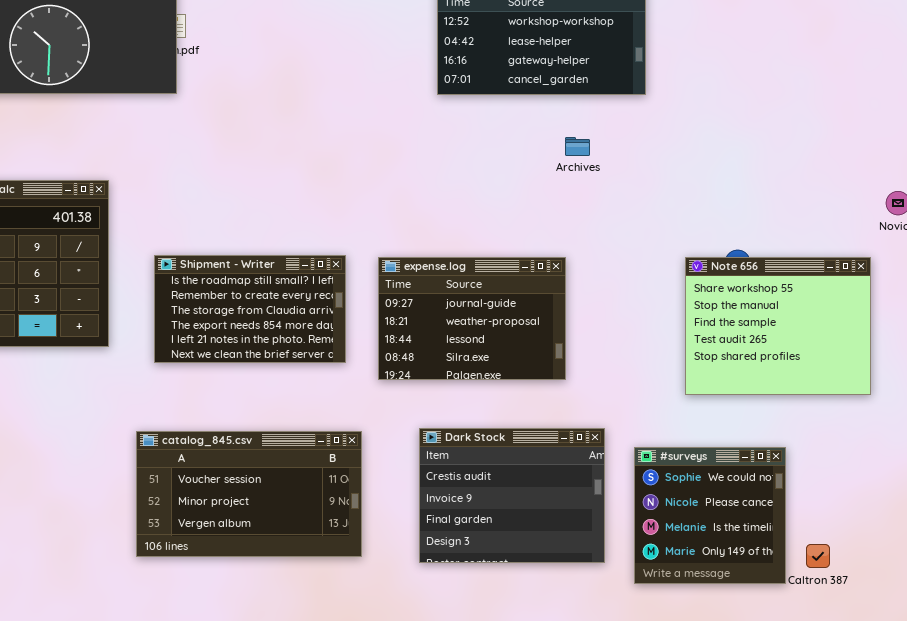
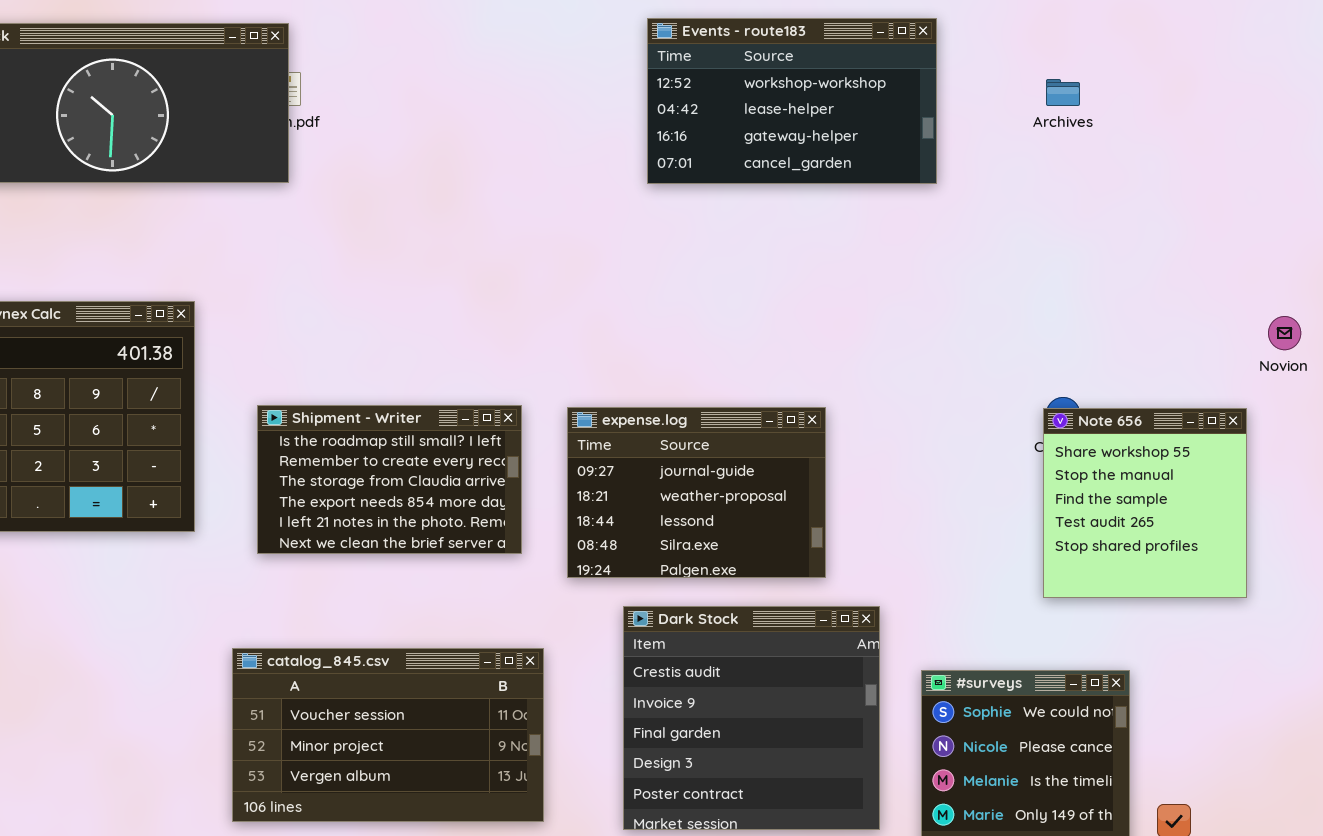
Archives: [565,137,590,156] -> [1046,79,1080,106], moved
Note 656: [685,257,871,395] -> [1043,408,1247,598], resized
Dark Stock: [419,428,605,563] -> [623,606,880,830], resized

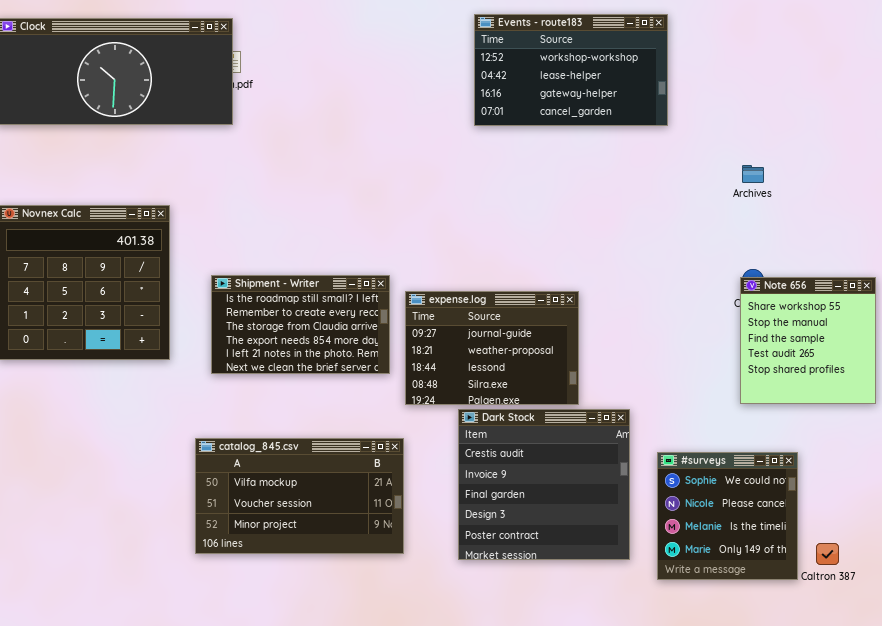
Archives: [1046,79,1080,106] -> [742,165,764,183], moved
expense.log: [567,407,826,578] -> [405,291,579,405], moved
catalog_845.csv: [232,648,544,822] -> [195,438,404,554], scrolled up 1 row

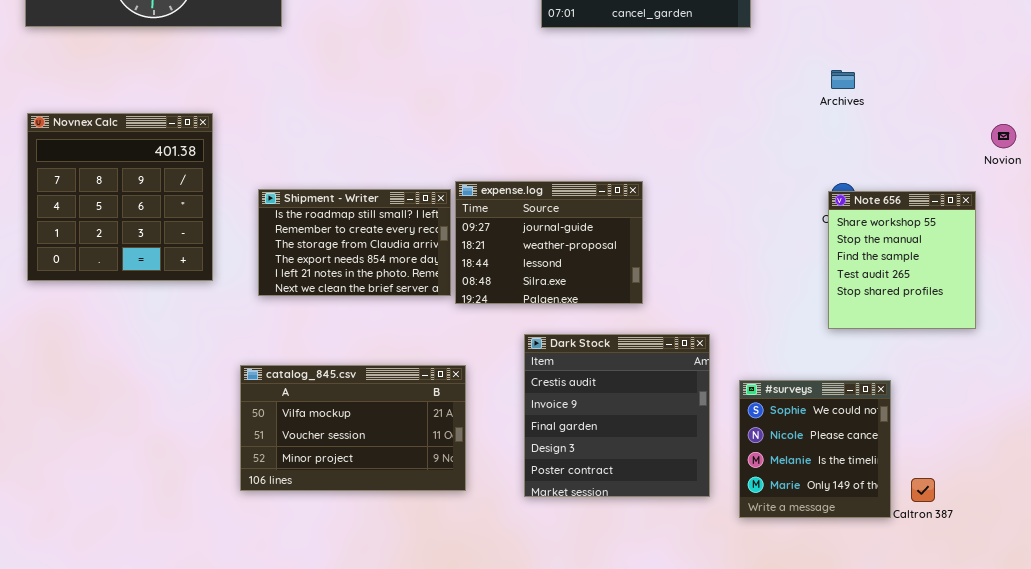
expense.log: [405,291,579,405] -> [455,181,643,304], moved

